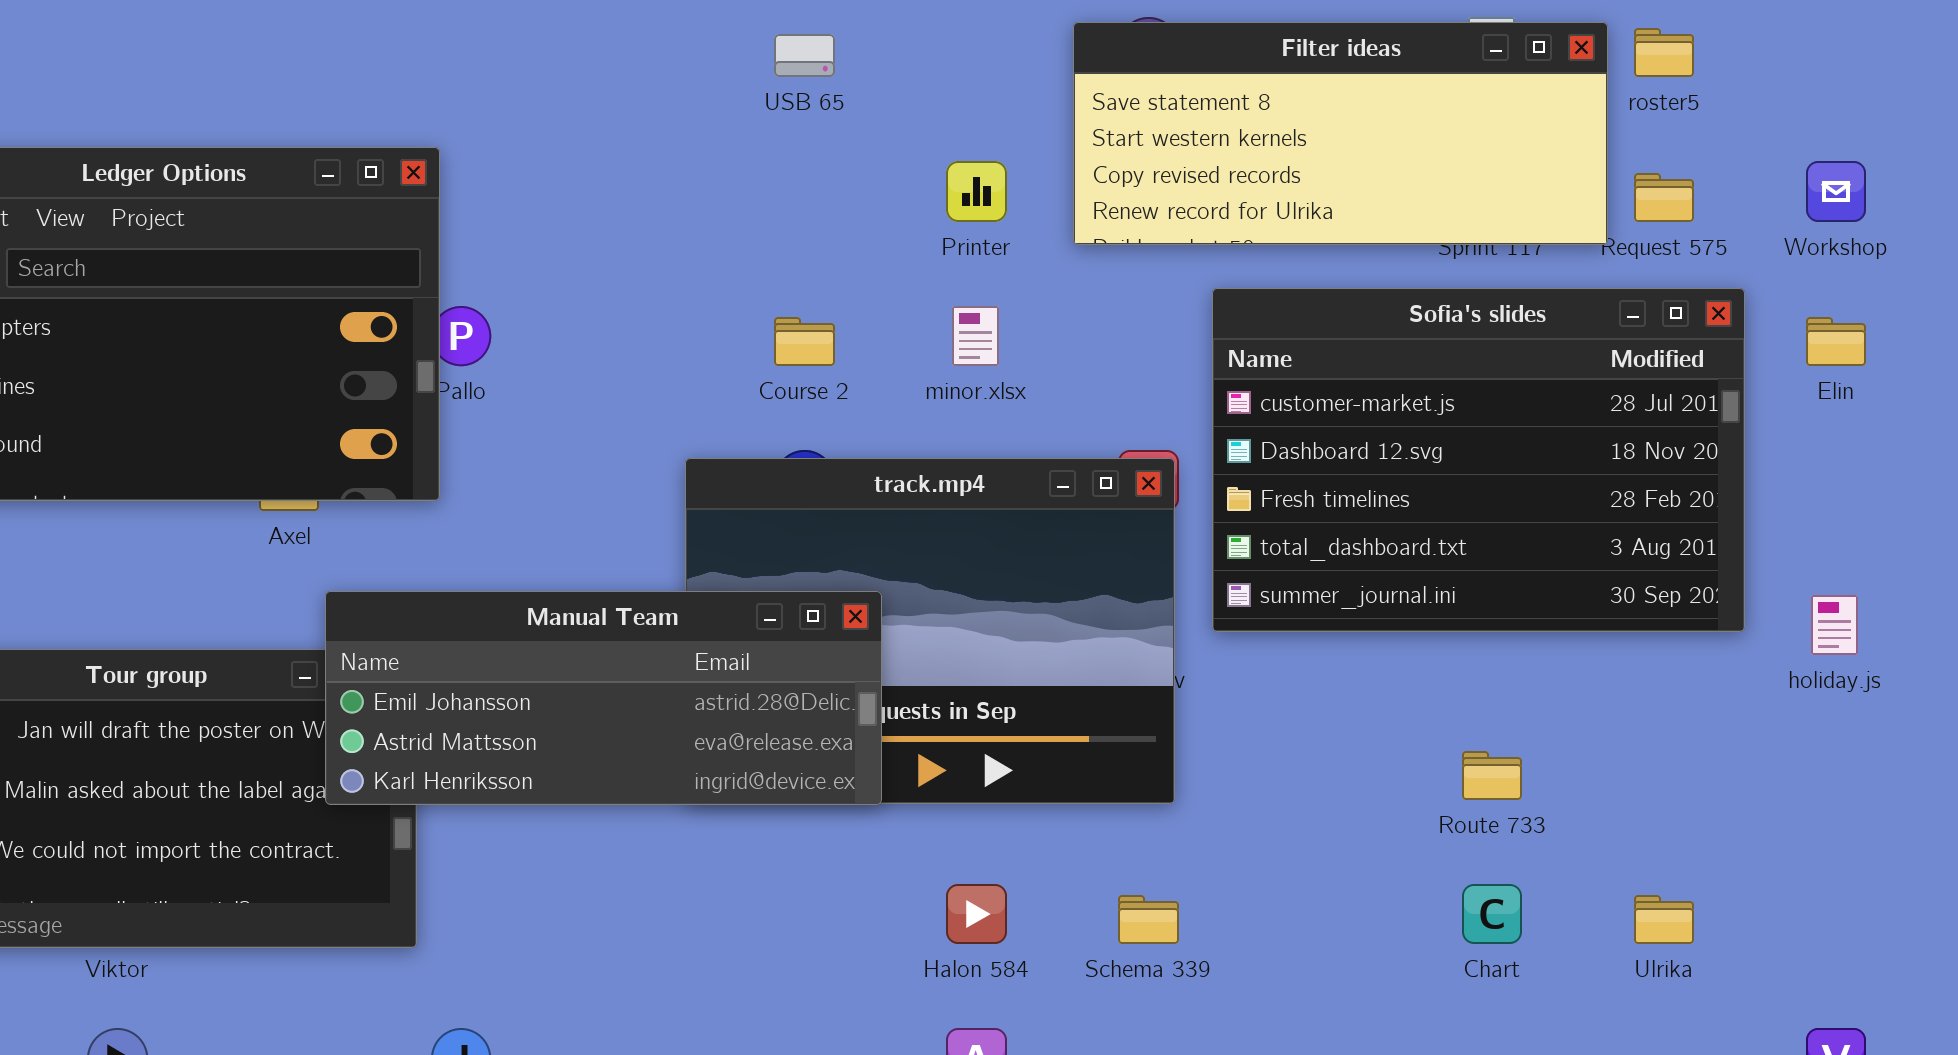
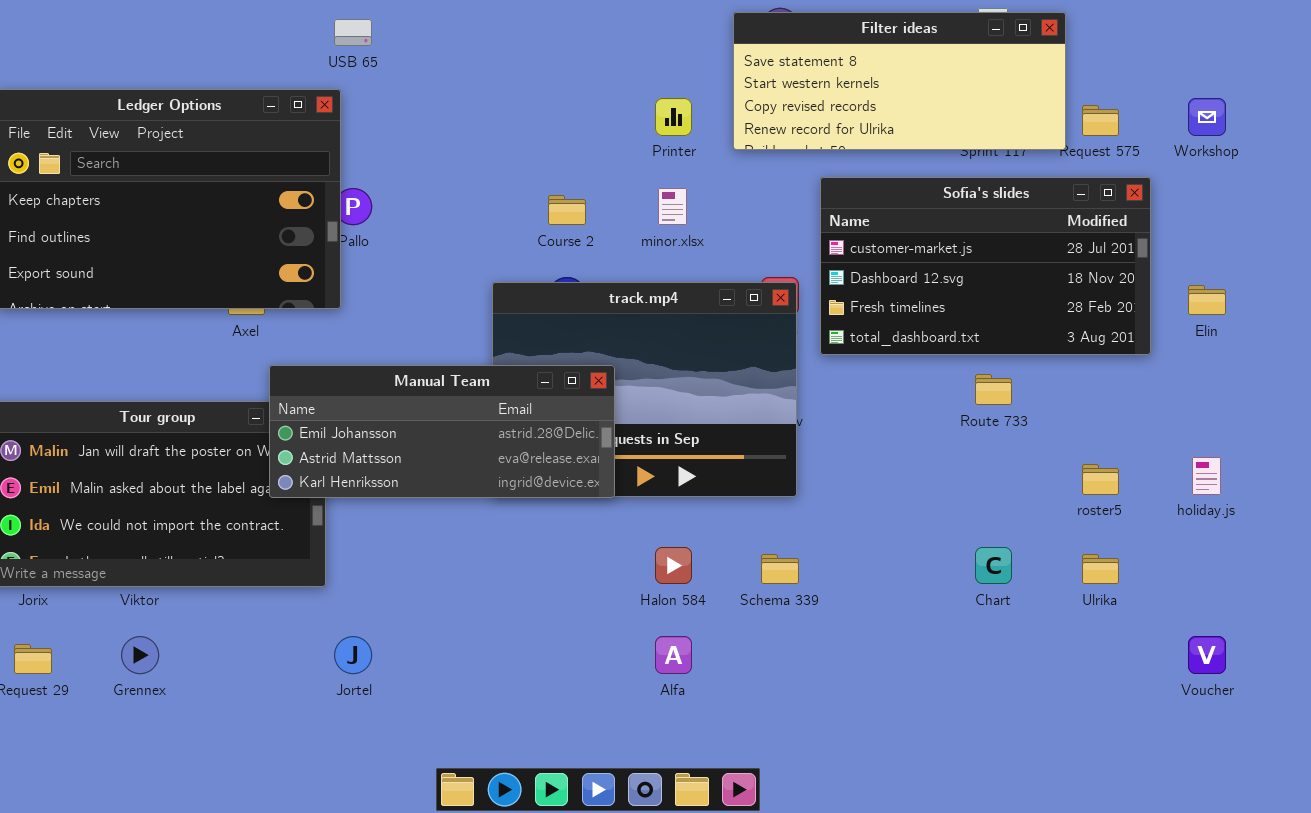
roster5: [1634,28,1694,77] -> [1082,464,1119,495], moved
USB 65: [774,34,835,77] -> [334,19,372,46], moved
Sofia's slides: [1212,288,1745,632] -> [820,177,1151,355], resized
Elin: [1806,317,1866,366] -> [1188,285,1226,315], moved
holiday.js: [1811,595,1858,655] -> [1192,457,1221,495], moved
Route 733: [1462,751,1522,800] -> [975,374,1012,405], moved

